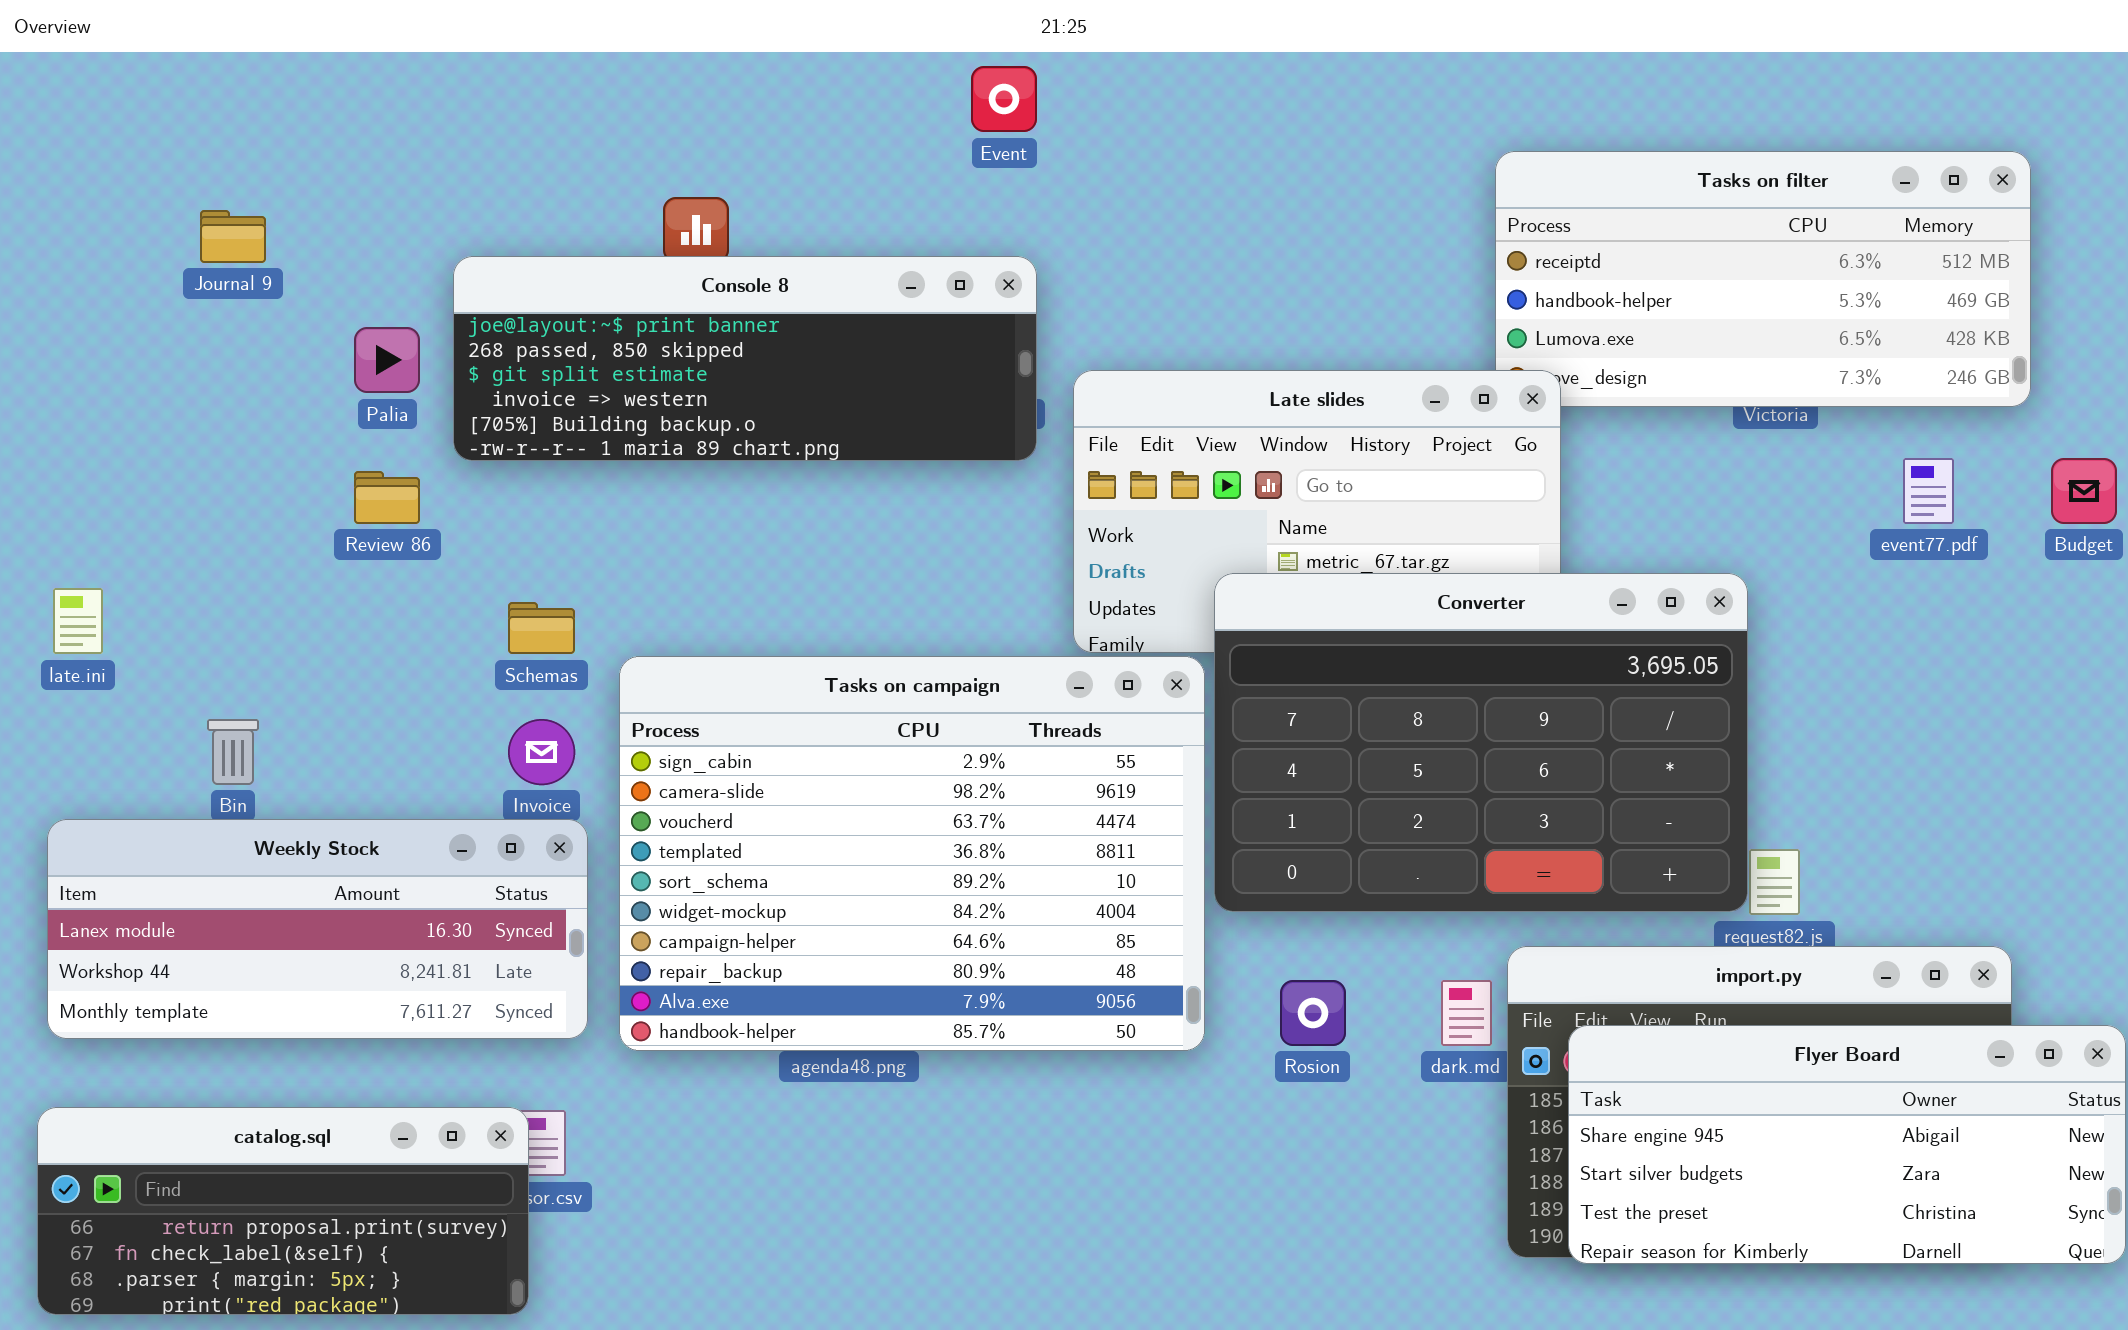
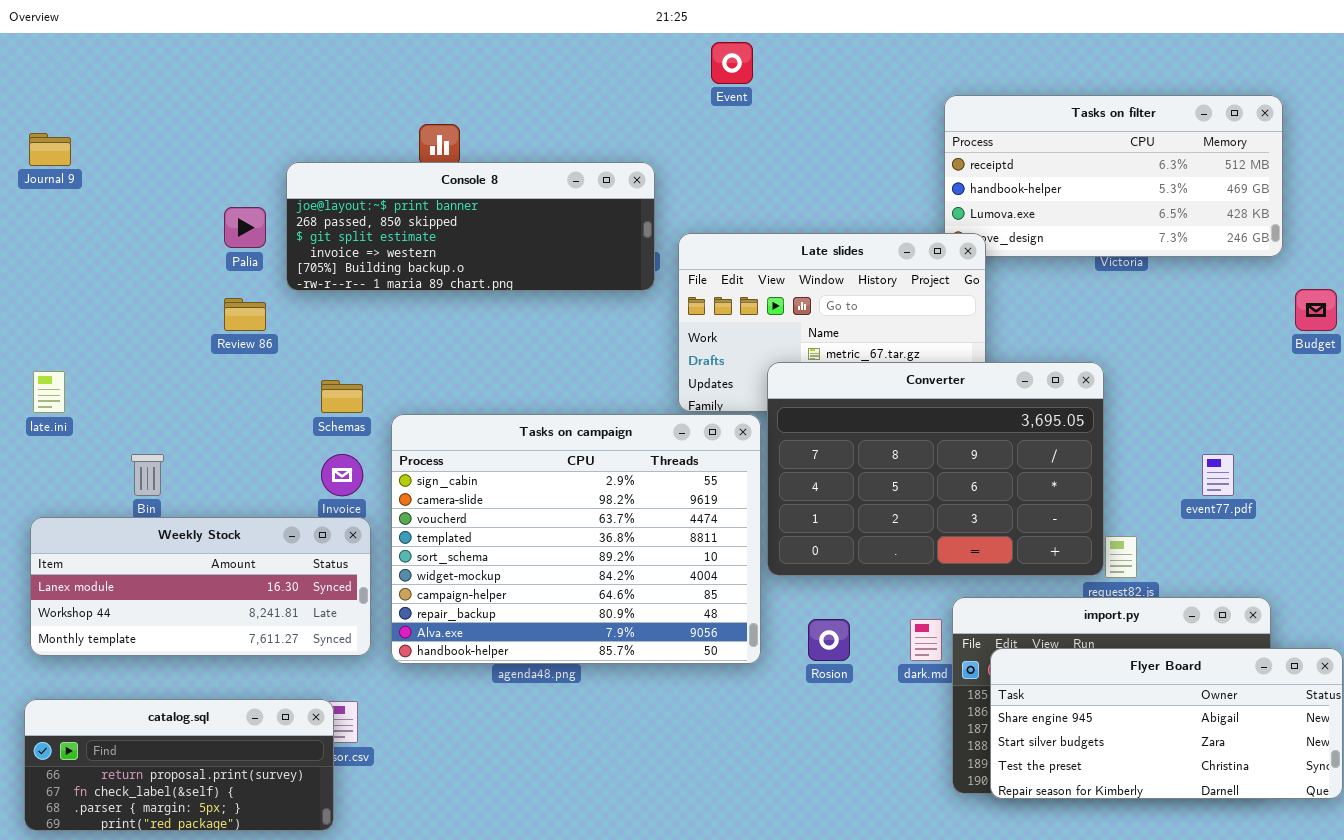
Event: [971,66,1037,132] -> [711,42,753,84], moved
Journal 9: [200,210,266,263] -> [29,133,71,166], moved
event77.pdf: [1903,458,1954,524] -> [1202,454,1234,496], moved

